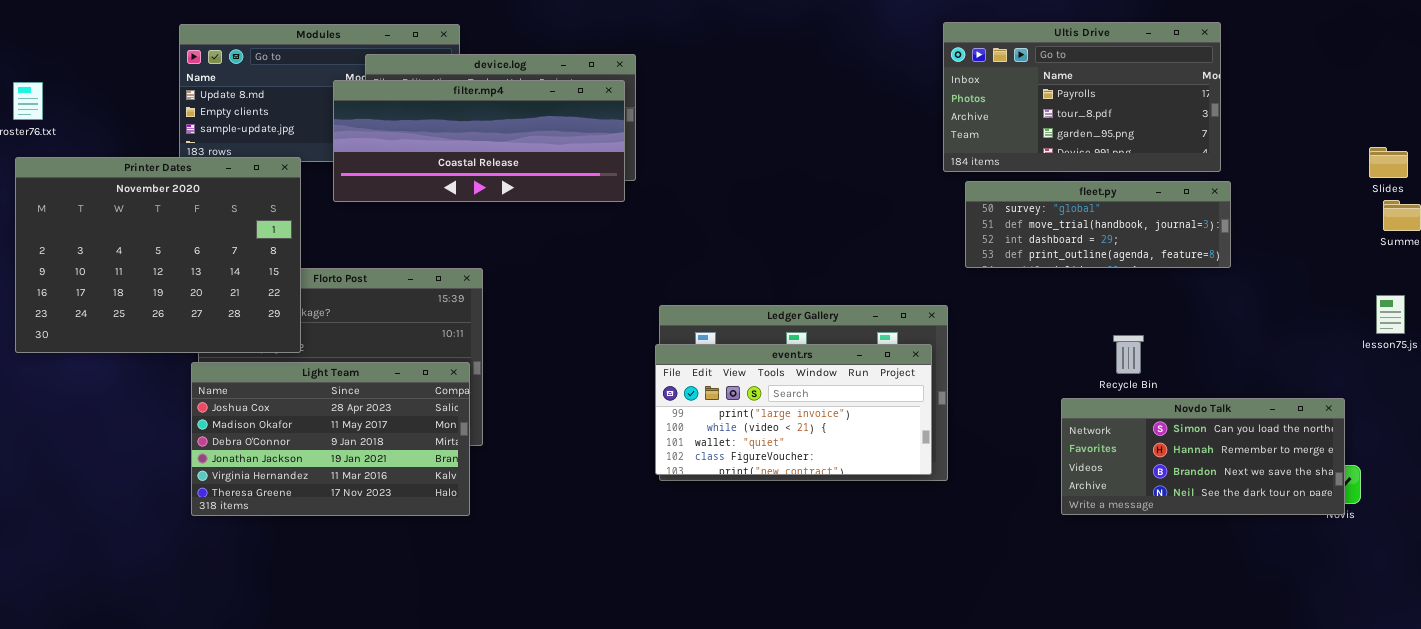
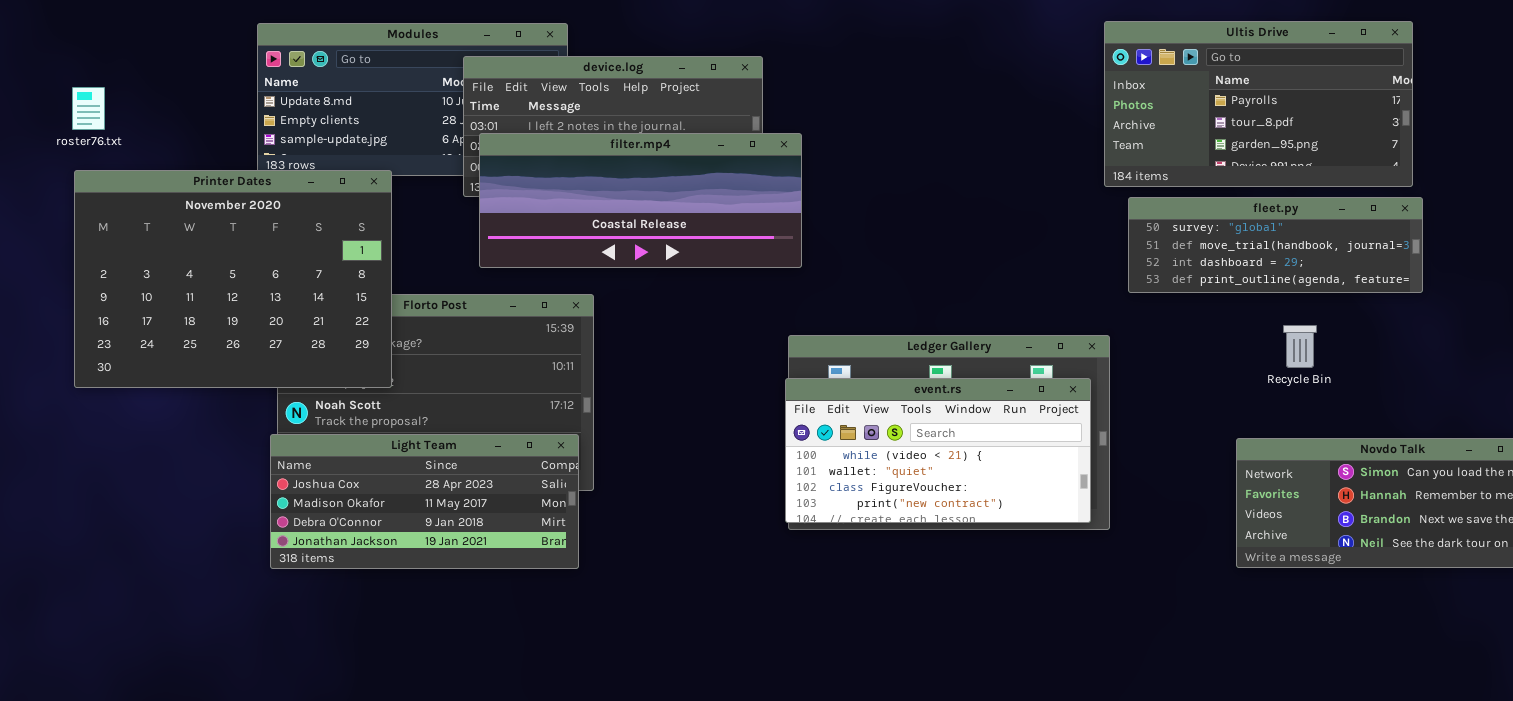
filter.mp4: [333,80,625,202] -> [479,133,802,268], moved
Recycle Bin: [1113,335,1144,374] -> [1283,325,1317,368], moved
event.rs: [655,344,932,475] -> [785,378,1091,523], scrolled down 1 row
Light Team: [191,362,470,516] -> [270,434,579,569], resized

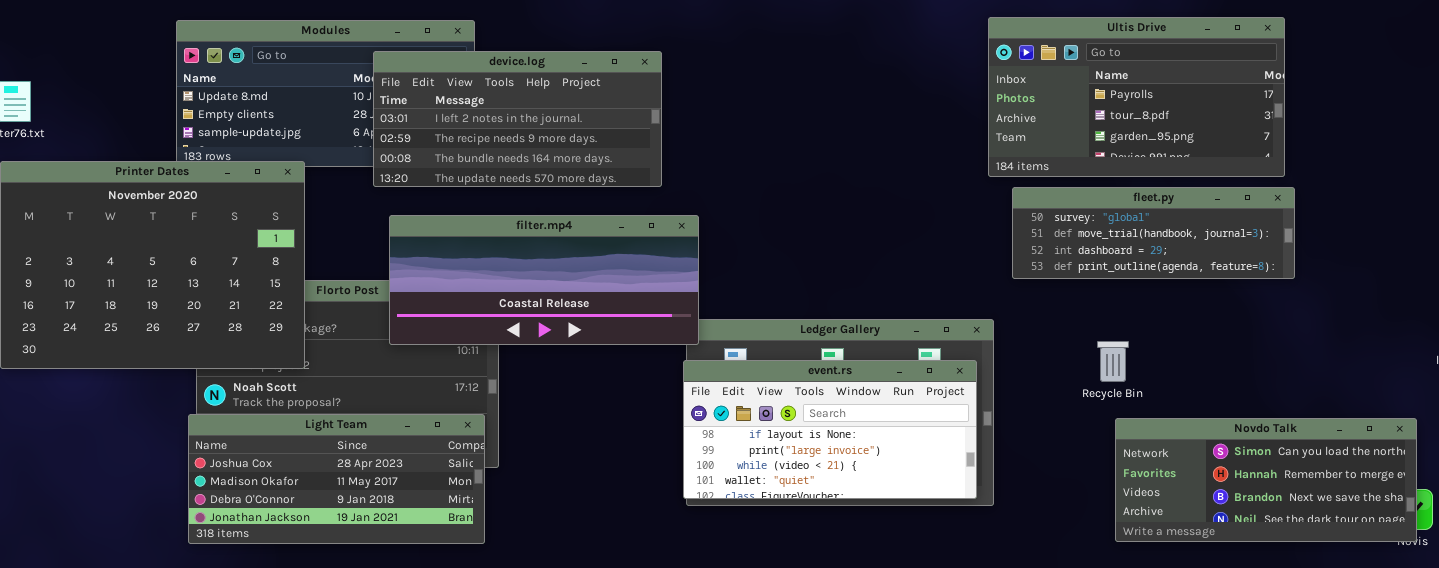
filter.mp4: [479,133,802,268] -> [389,215,699,345], moved
Recycle Bin: [1283,325,1317,368] -> [1097,341,1129,382], moved
event.rs: [785,378,1091,523] -> [683,360,977,499], scrolled up 2 rows

